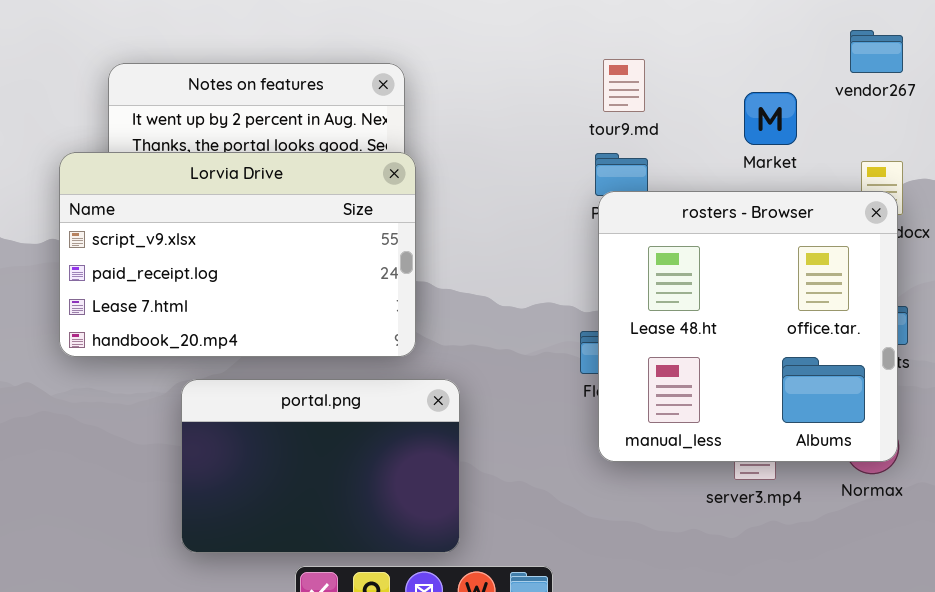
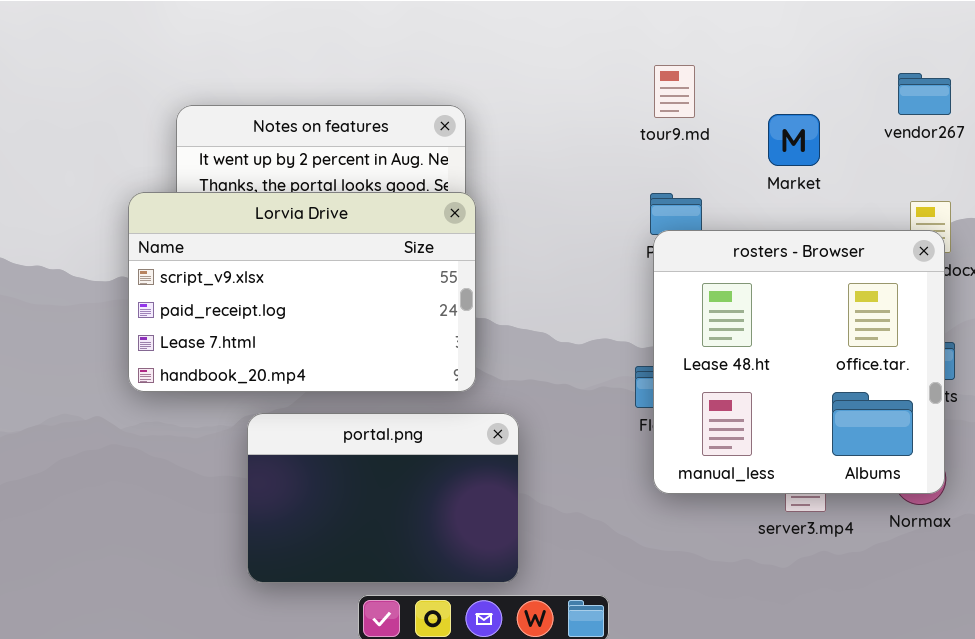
tour9.md: [603,59,645,112] -> [654,65,695,118], moved
Market: [744,92,797,145] -> [768,114,820,166], moved

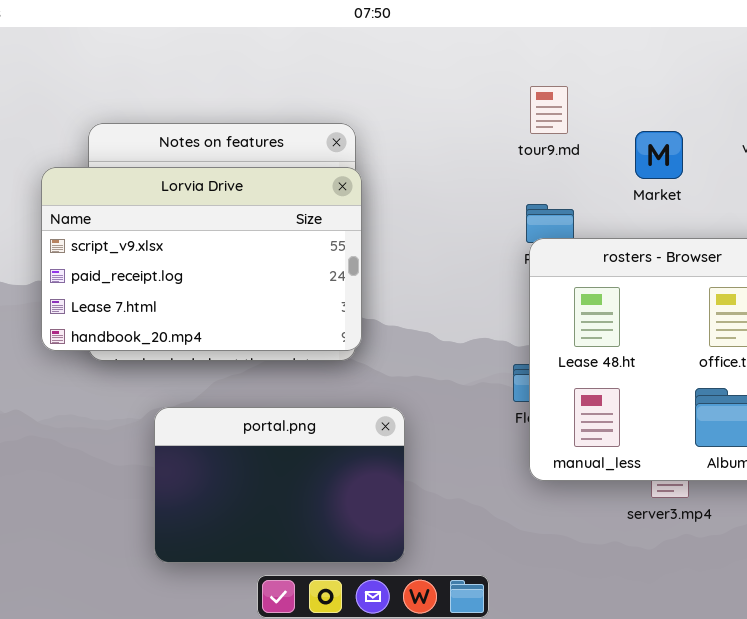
Lorvia Drive: [128,192,476,392] -> [41,167,362,351], moved

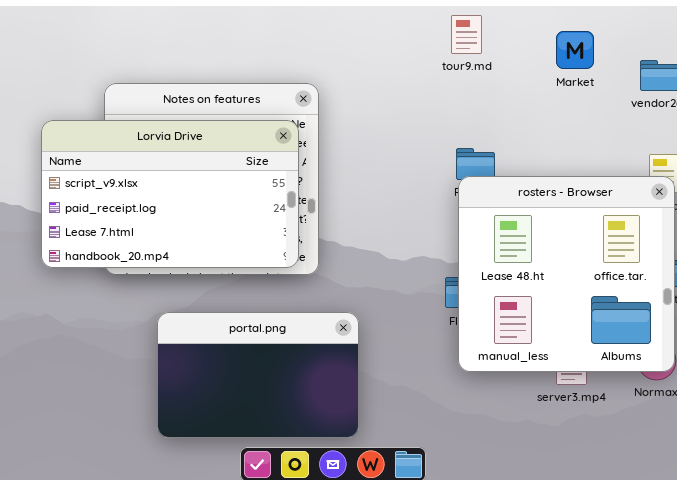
tour9.md: [530,86,568,134] -> [451,15,482,54], moved
Market: [635,131,683,179] -> [556,31,594,69], moved
Lorvia Drive: [41,167,362,351] -> [41,120,299,268], moved

